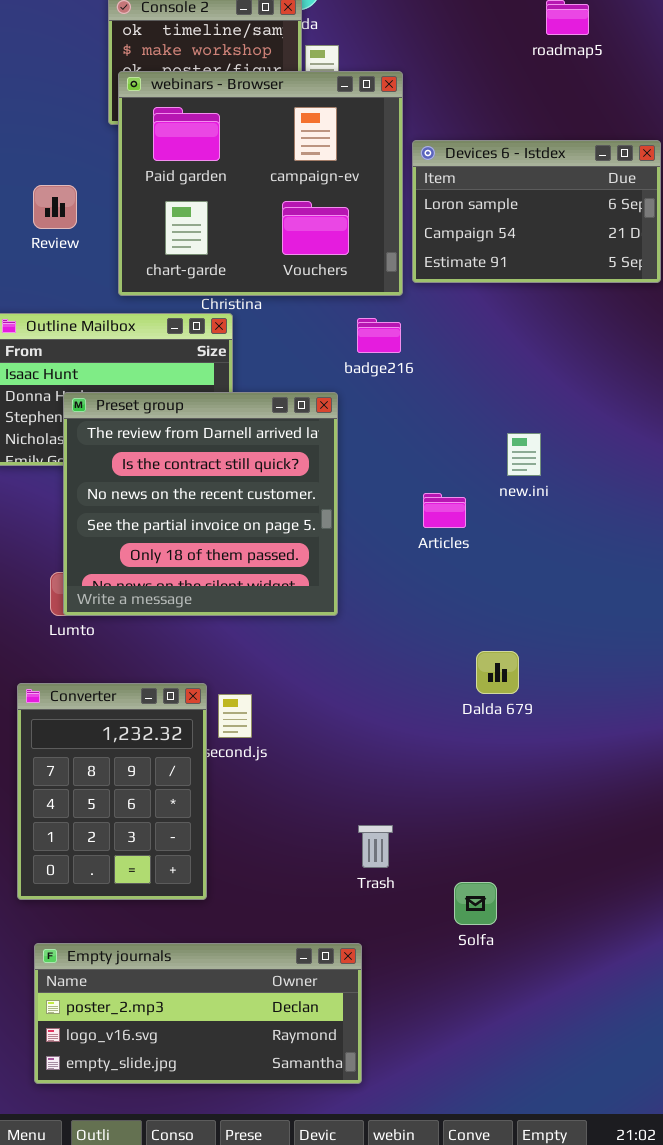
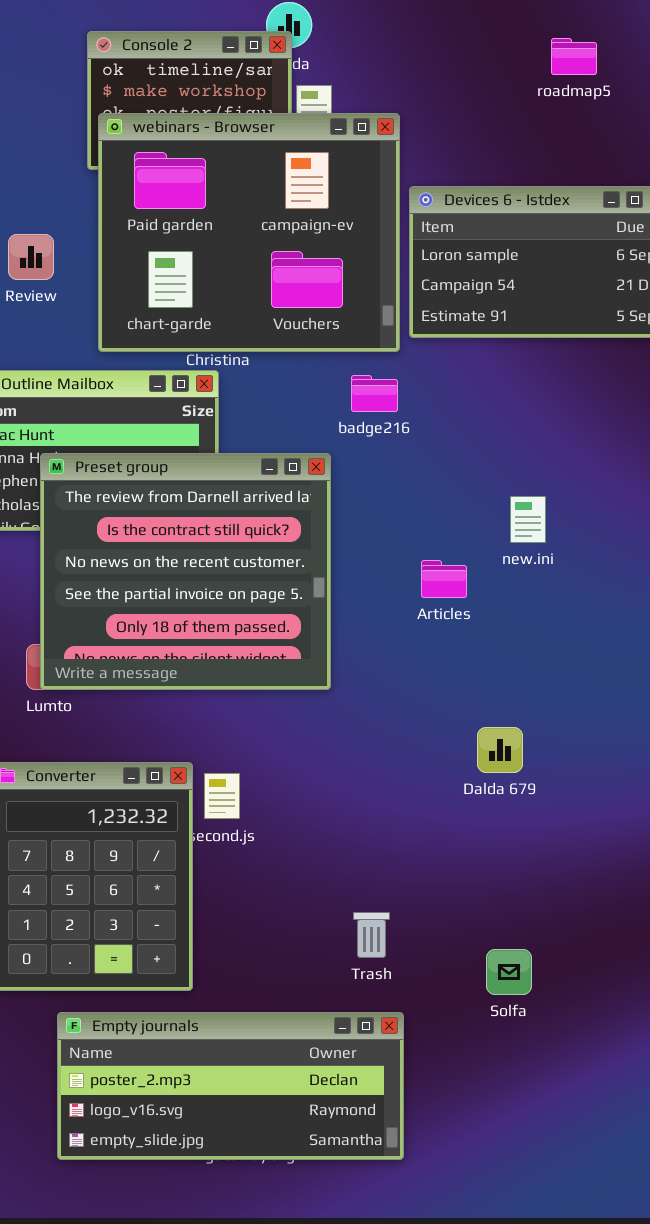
Solfa: [454,882,497,925] -> [486,949,532,995], moved
Empty journals: [34,943,362,1084] -> [57,1012,404,1160], moved

